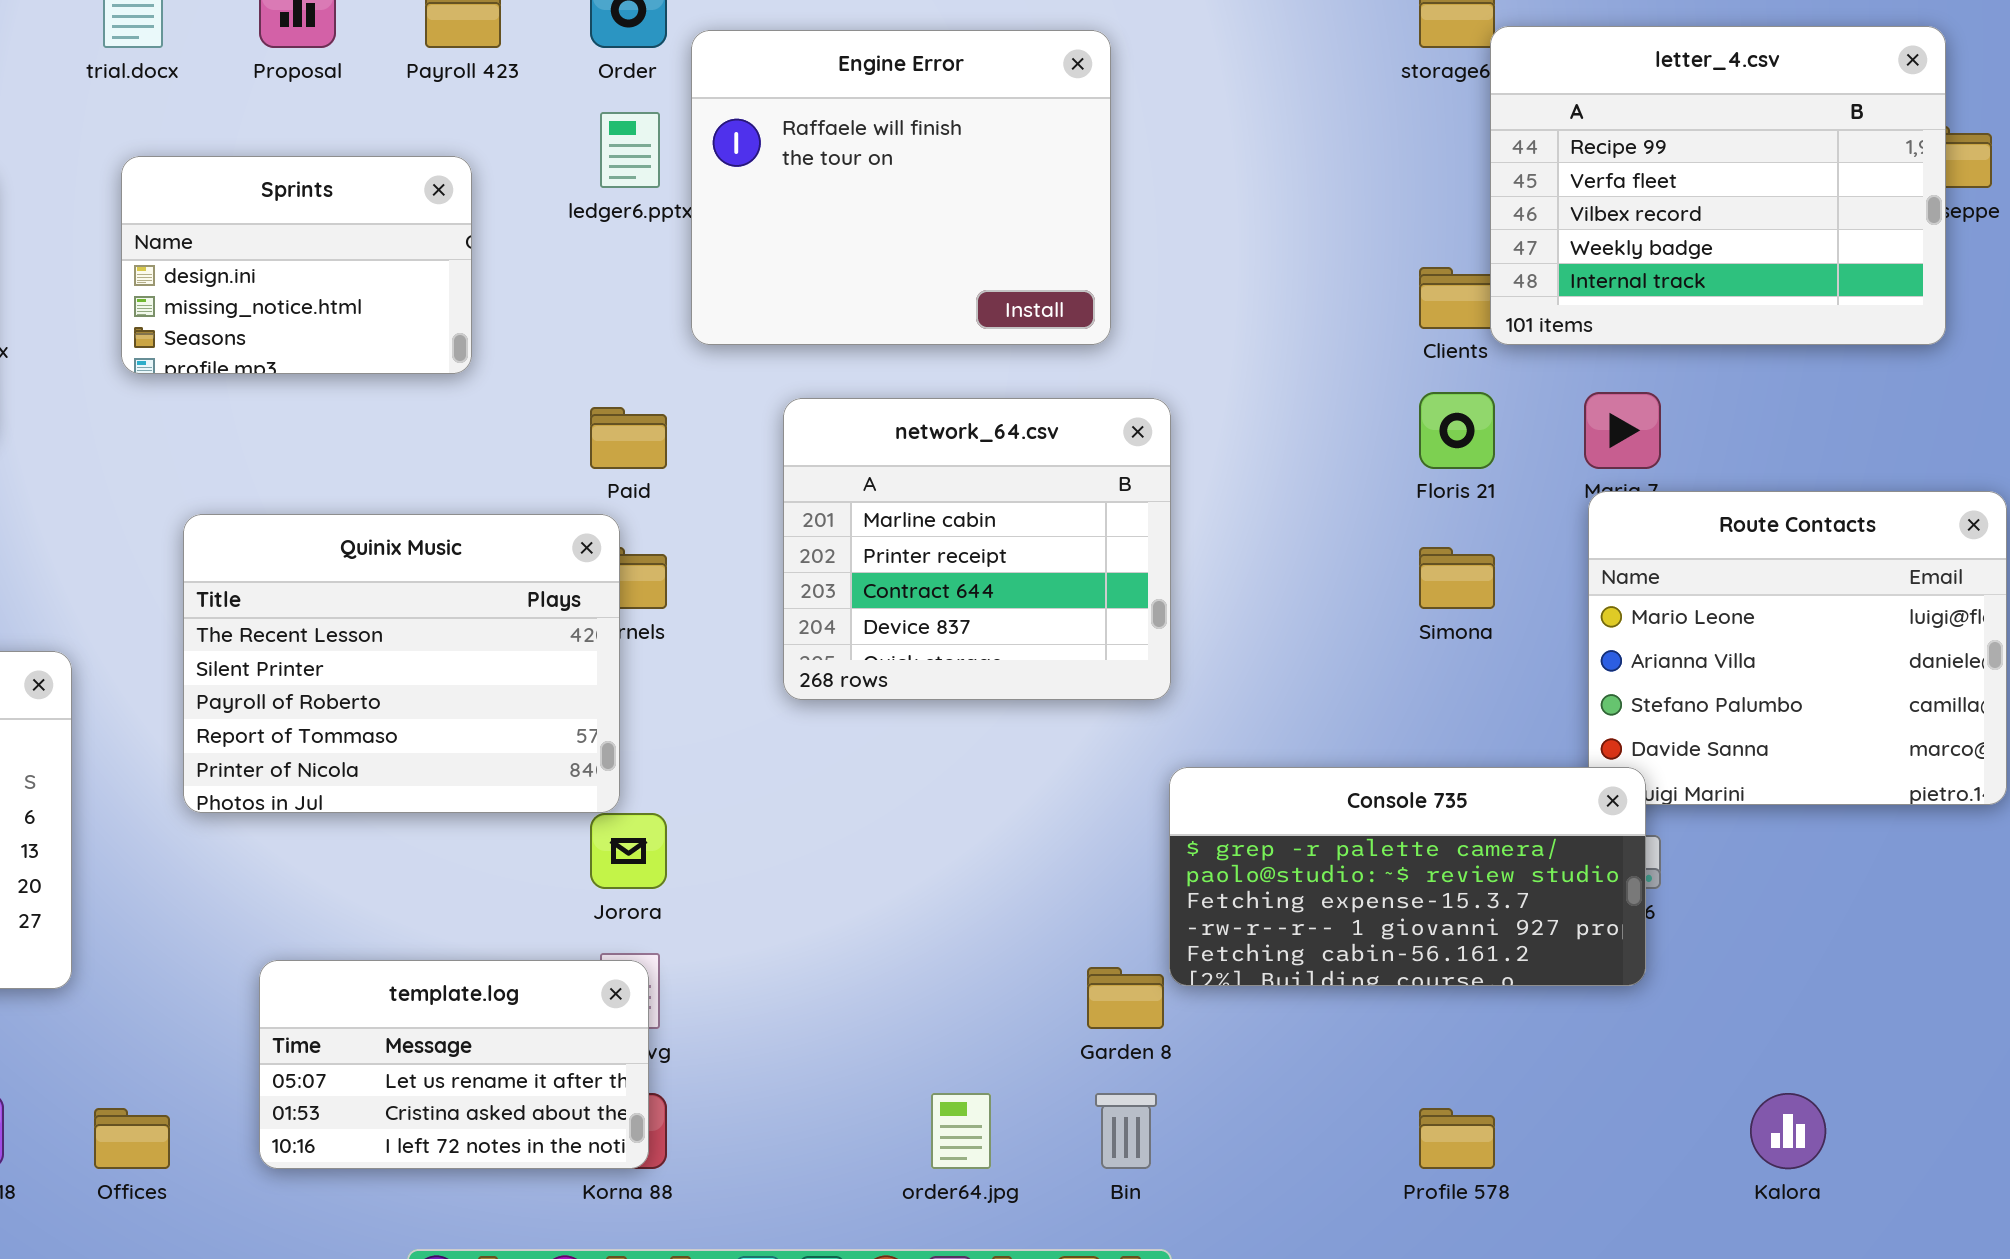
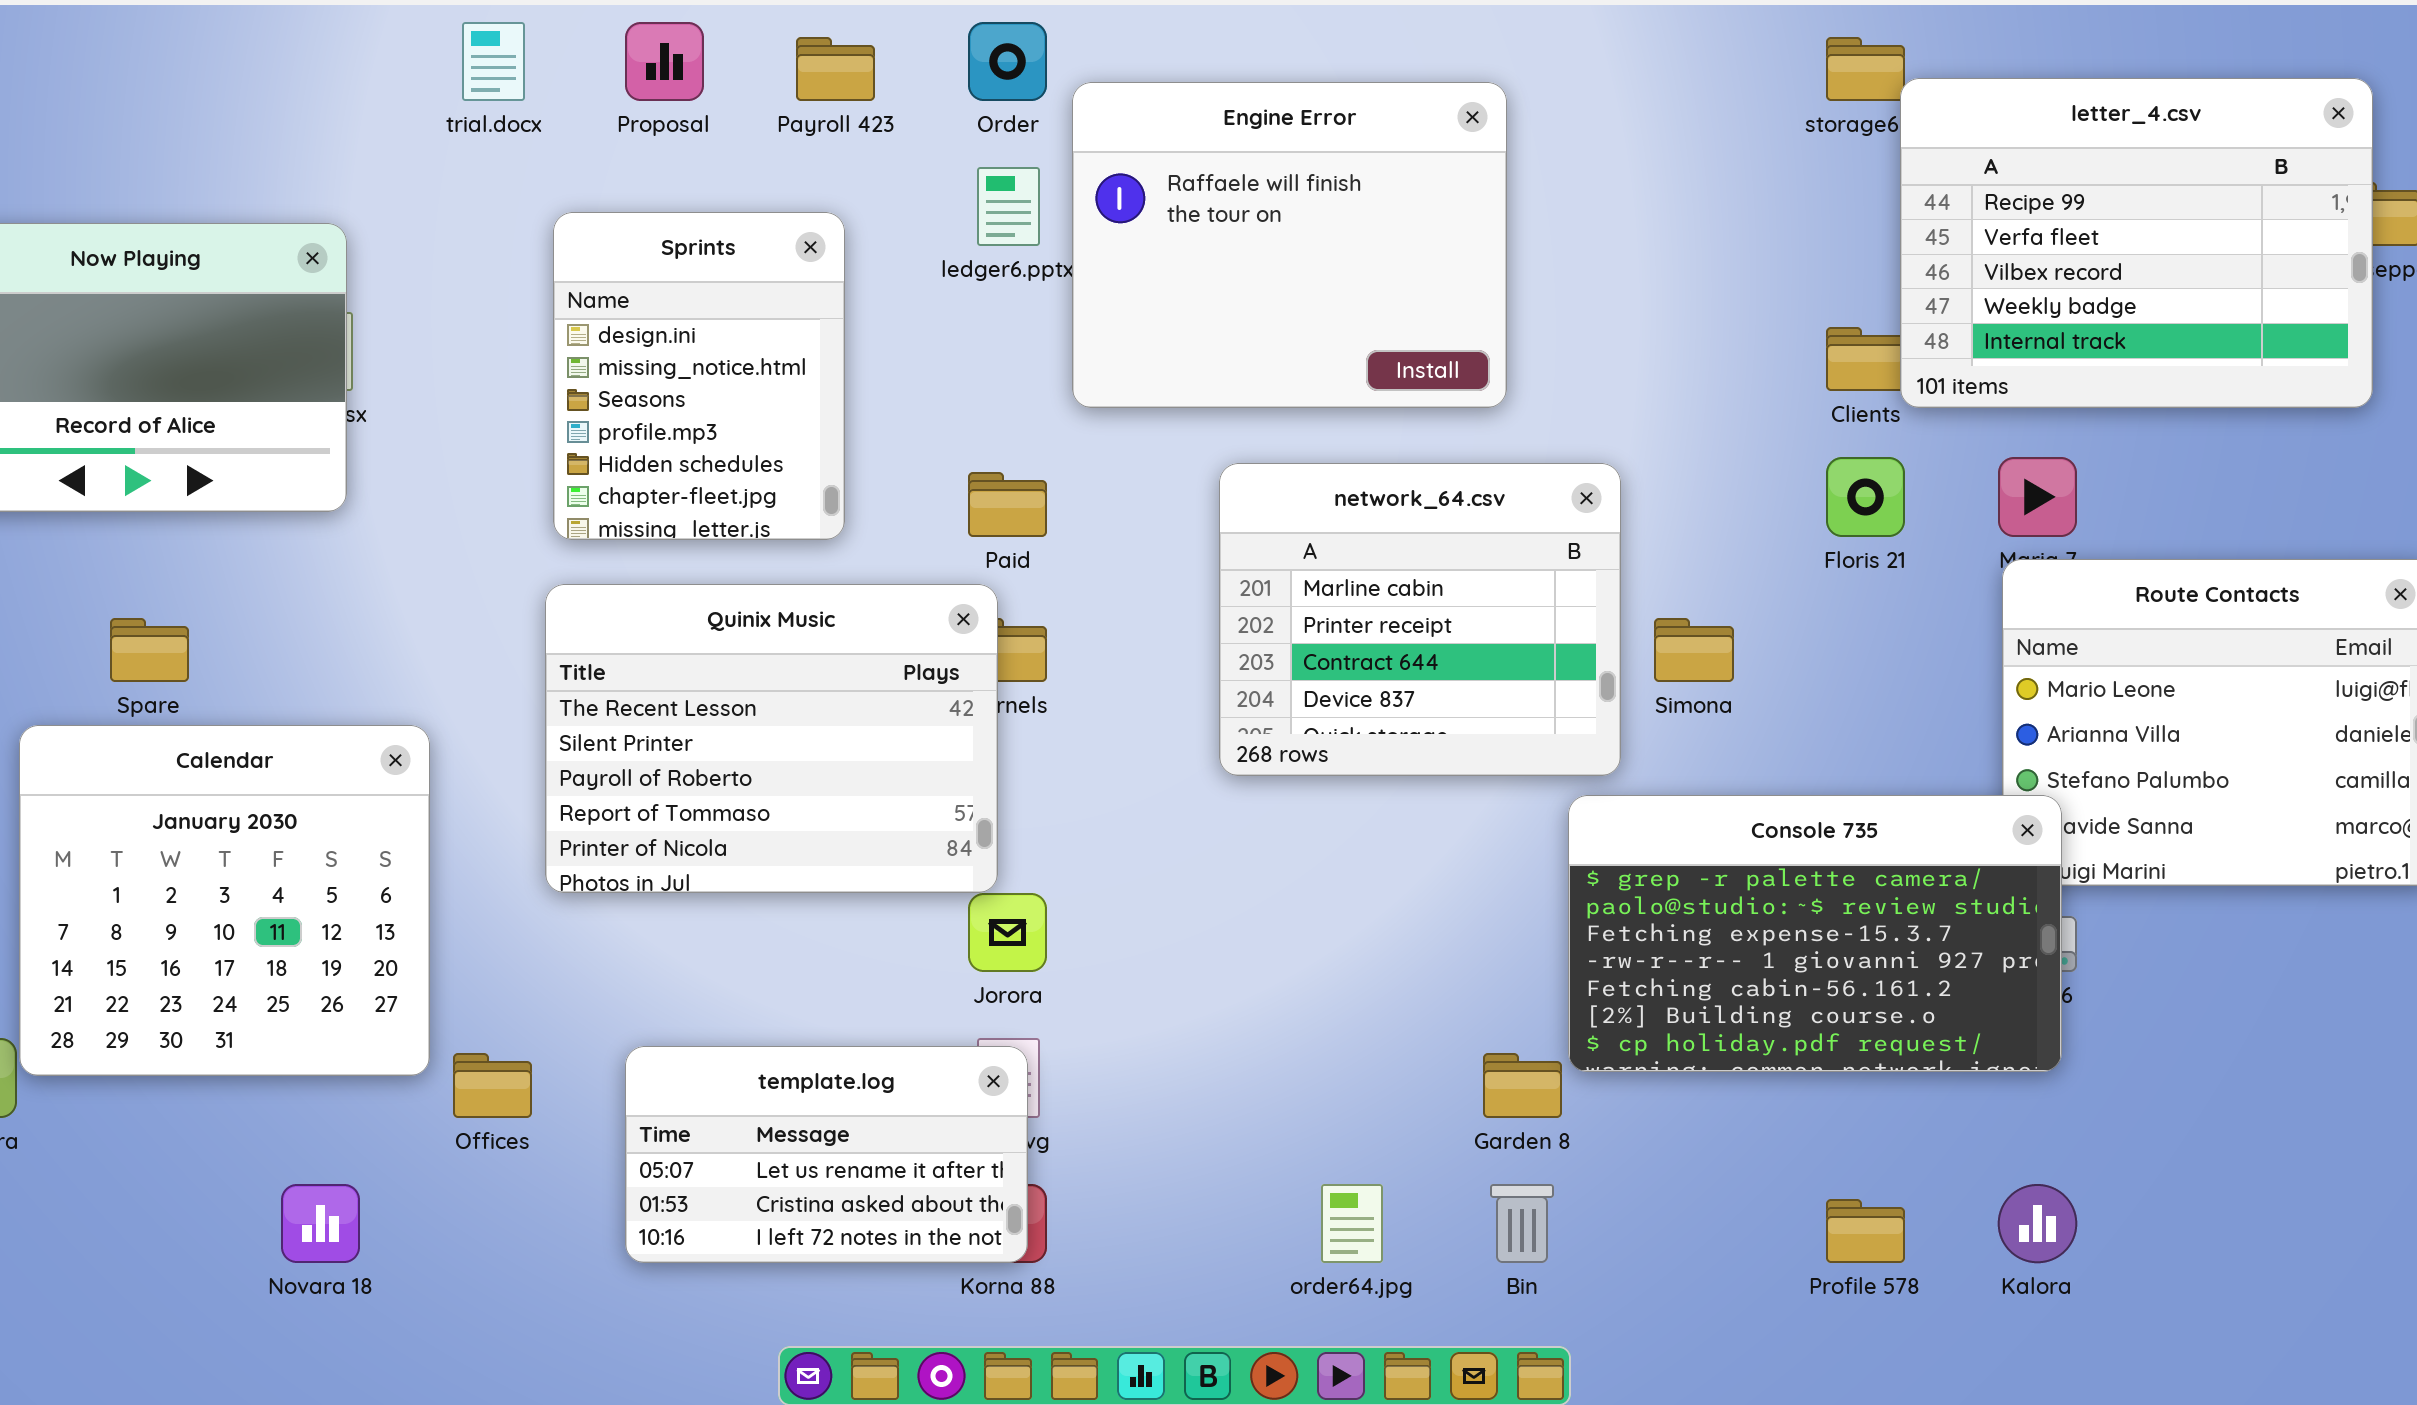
Sprints: [121,156,472,374] -> [553,212,845,540], resized
network_64.csv: [783,398,1171,700] -> [1219,463,1621,776], moved
Simona: [1419,547,1495,609] -> [1654,618,1734,682], moved
Console 735: [1169,767,1646,986] -> [1568,795,2062,1072], resized
Kalora: [1750,1093,1826,1169] -> [1998,1184,2077,1263], moved
Offices: [94,1108,170,1169] -> [453,1053,532,1118], moved

